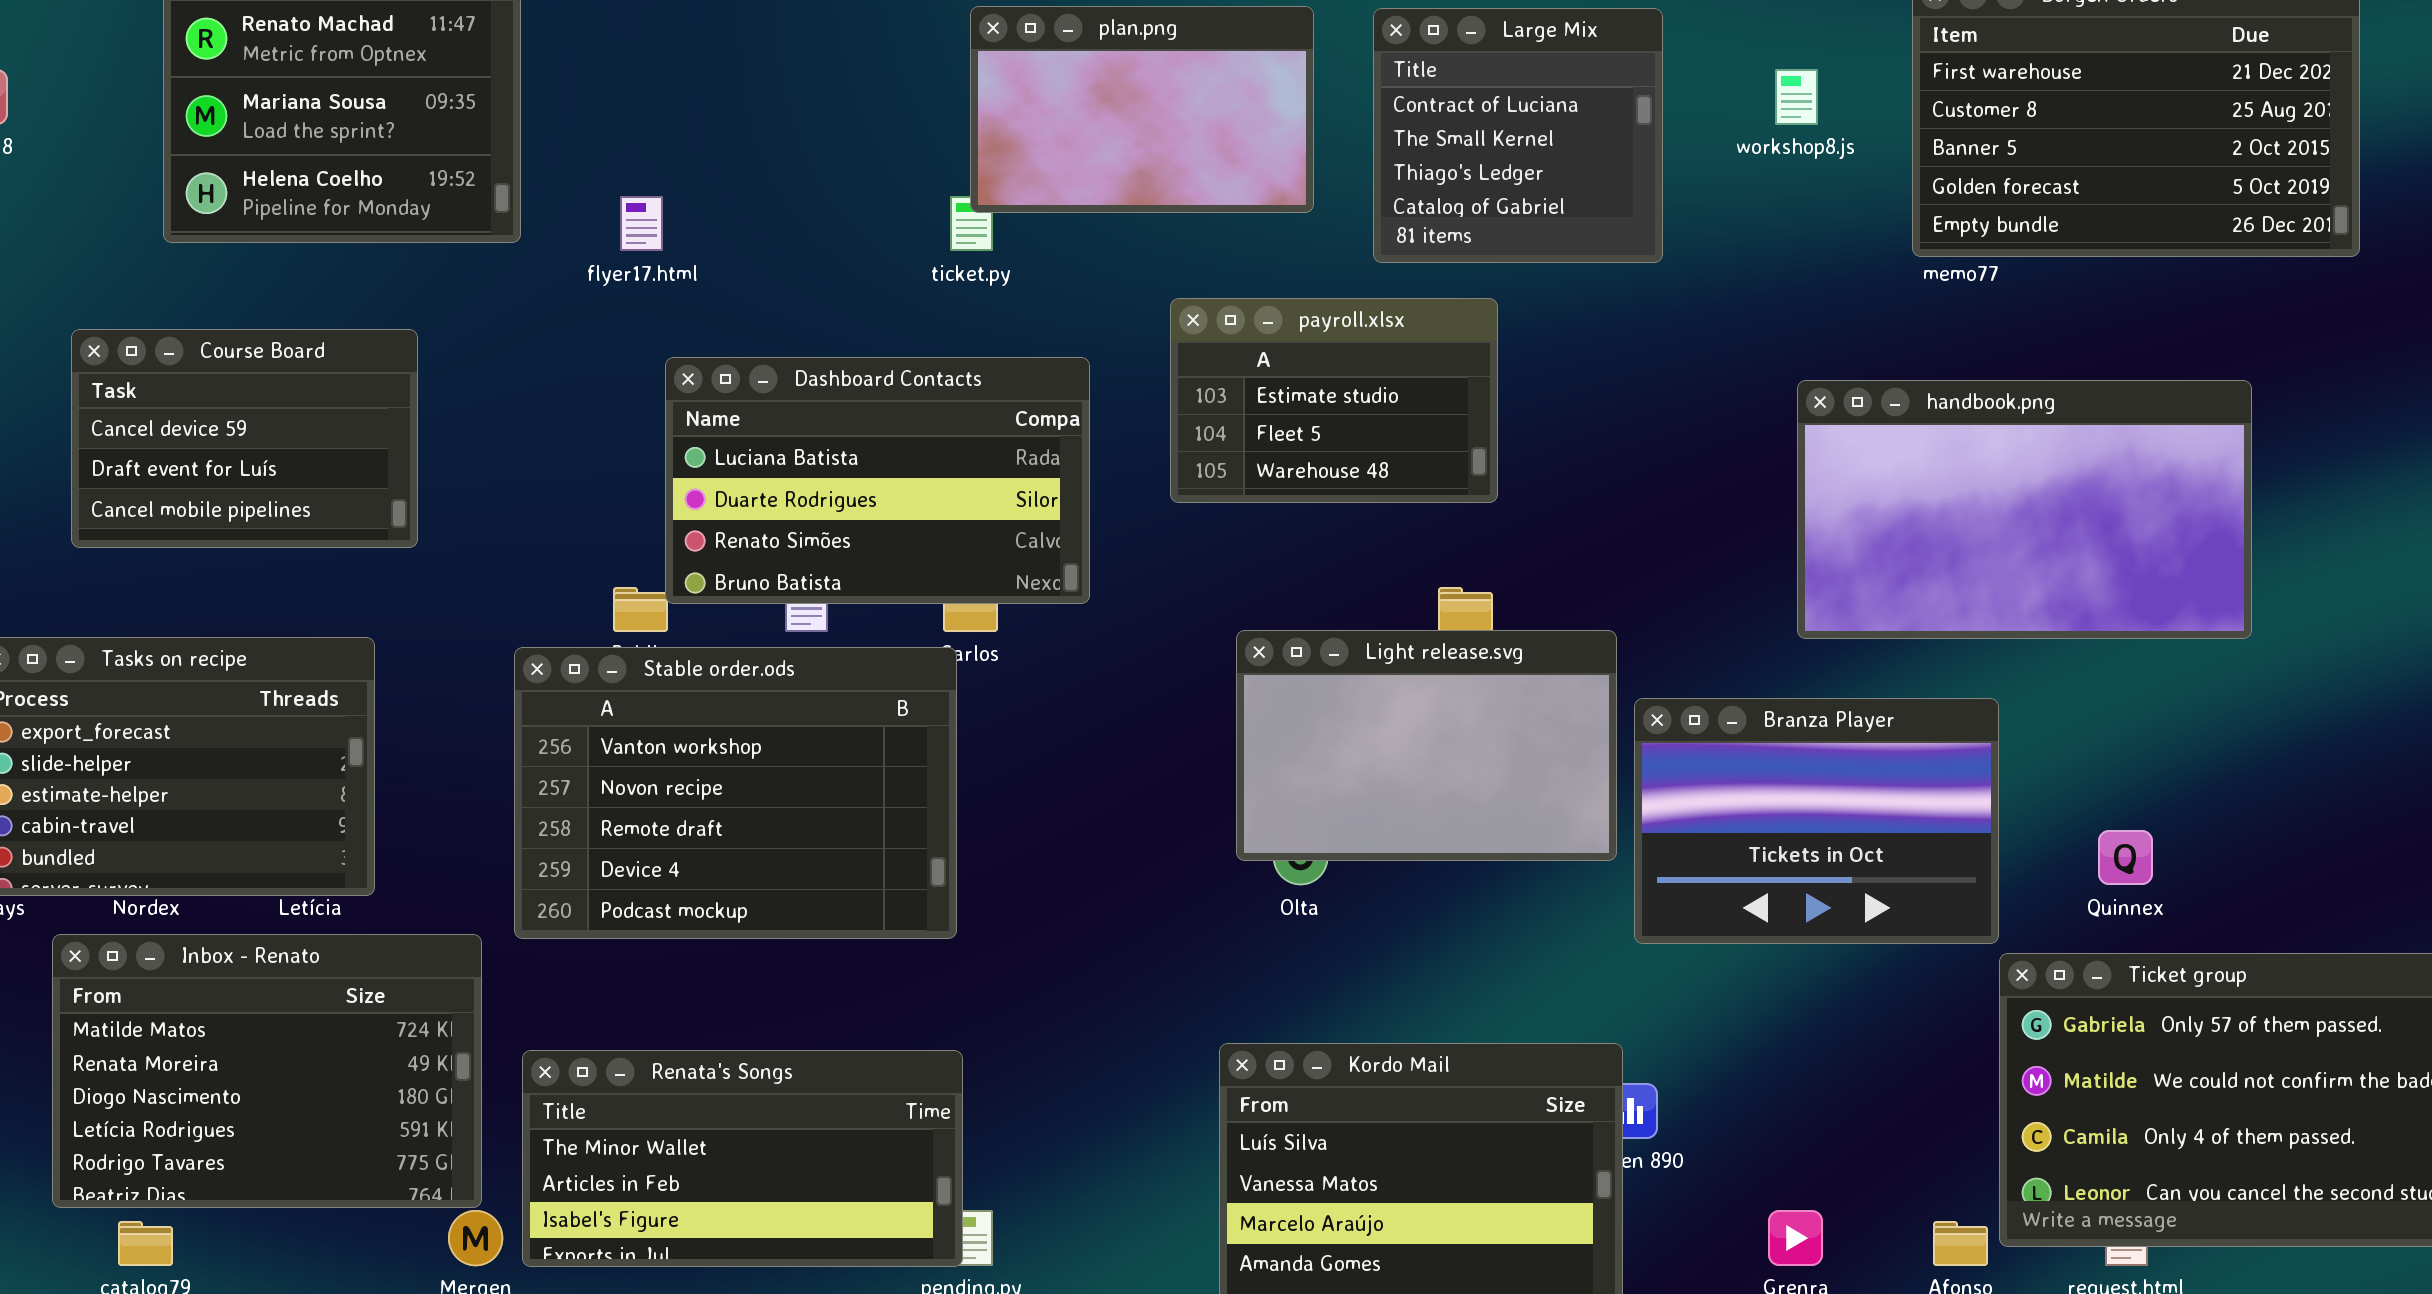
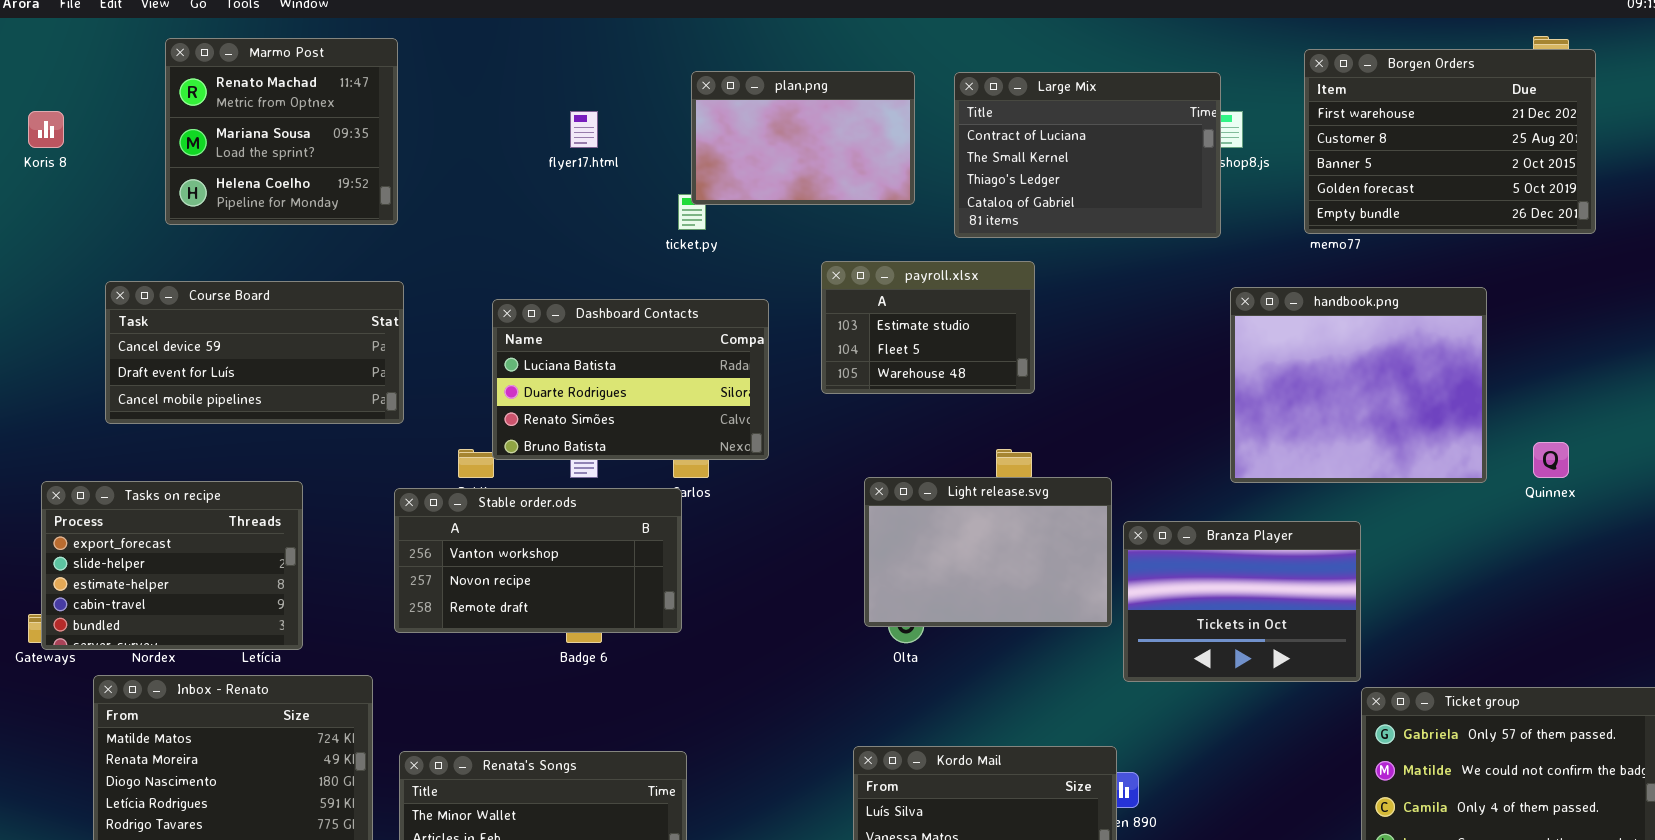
Large Mix: [1373,8,1663,263] -> [954,72,1221,238], resized
flyer17.html: [620,196,663,251] -> [570,111,598,148], moved
Course Board: [71,329,418,548] -> [105,281,404,424], resized
handbook.png: [1797,380,2252,639] -> [1230,287,1487,483], resized
Stable order.ods: [514,647,957,939] -> [394,488,682,633], resized
Quinnex: [2098,830,2153,885] -> [1533,442,1569,478], moved

